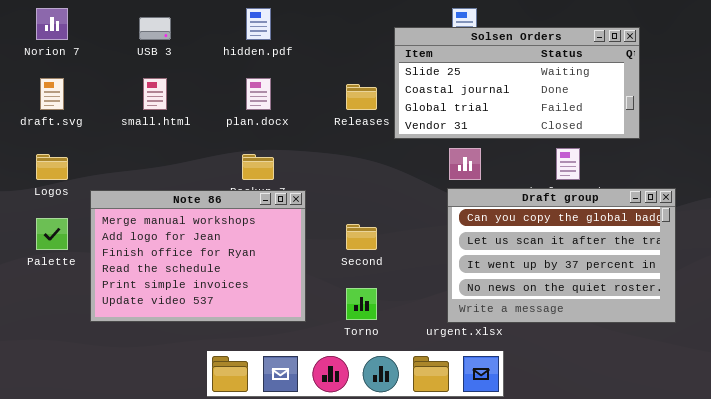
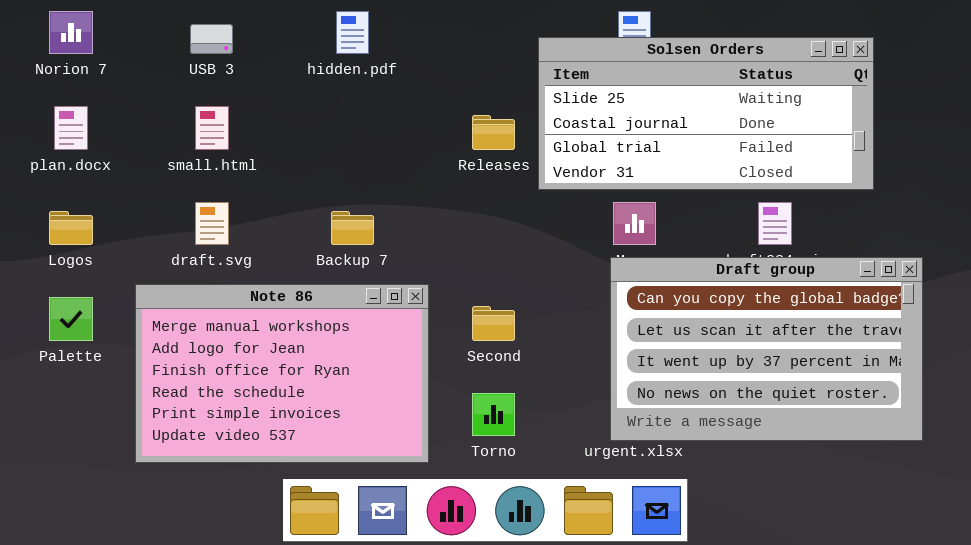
draft.svg: [40,78,64,110] -> [195,202,229,245], moved
plan.docx: [246,78,271,110] -> [54,106,88,150], moved
Note 86: [90,190,306,322] -> [135,284,429,463], moved

